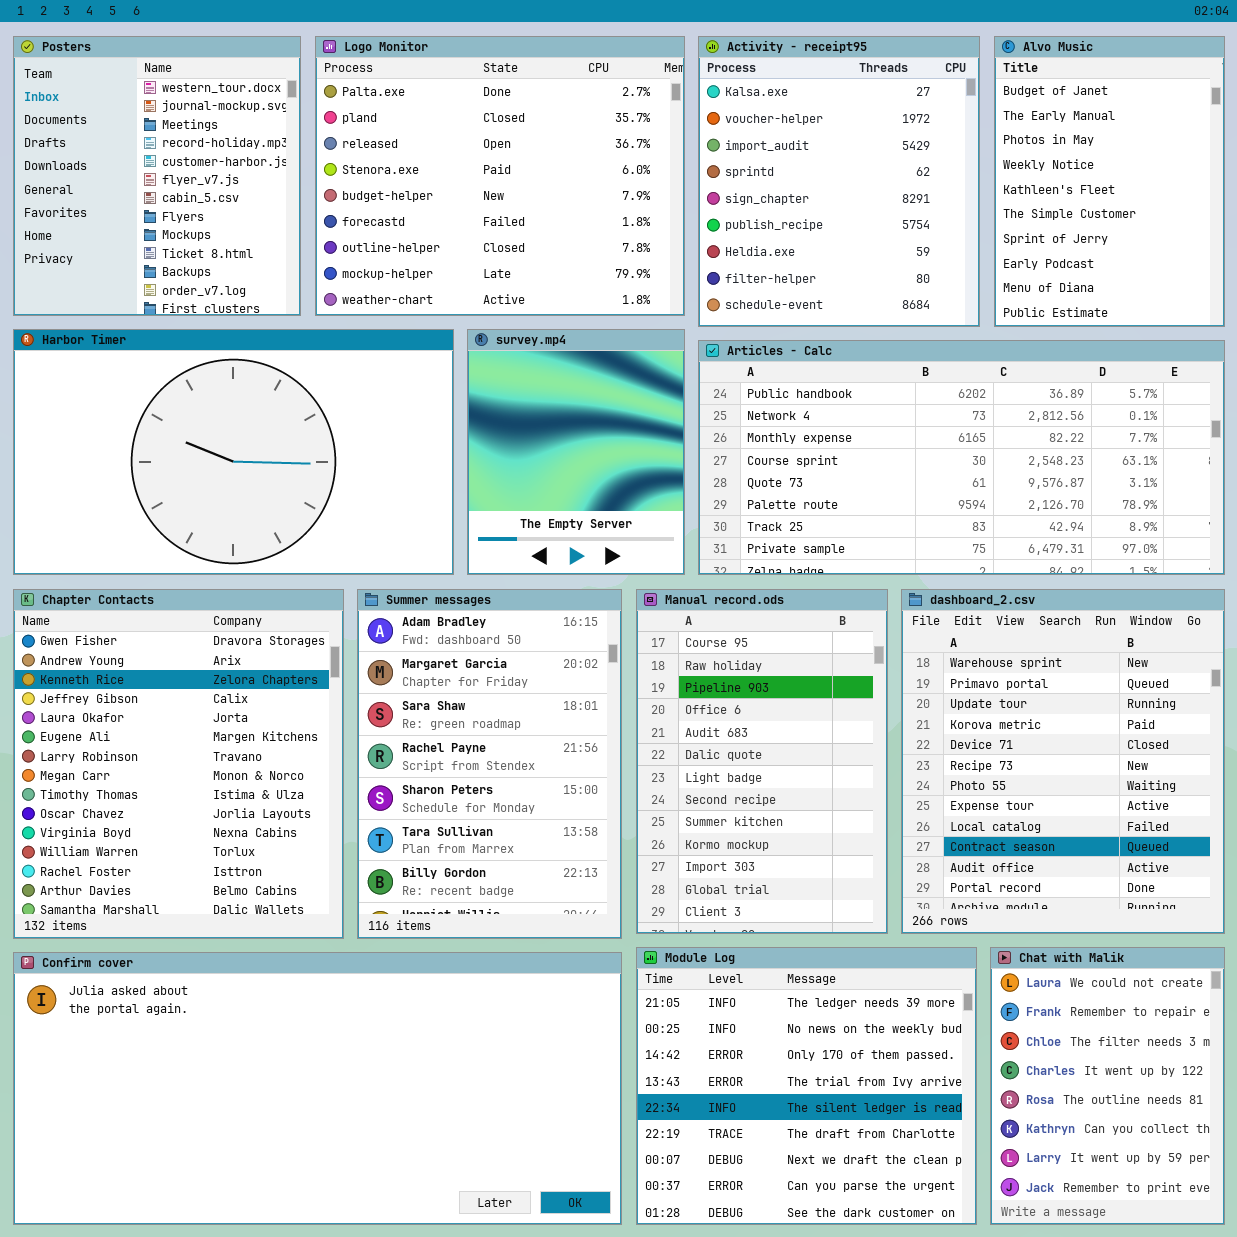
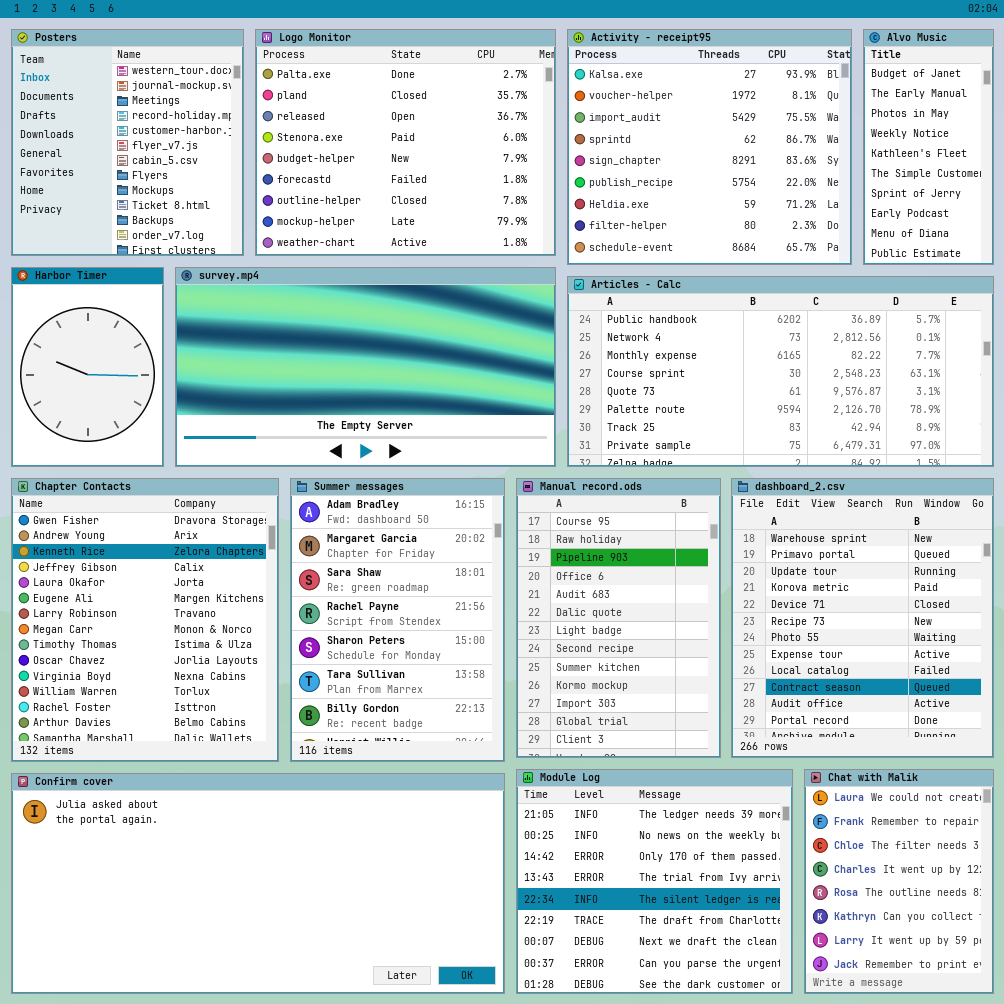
Activity - receipt95: [698,36,980,327] -> [567,29,852,265], resized
Alvo Music: [994,36,1225,327] -> [863,29,994,265], resized
Harbor Timer: [13,329,454,575] -> [11,267,164,467], resized
survey.mp4: [467,329,685,575] -> [175,267,556,467], resized

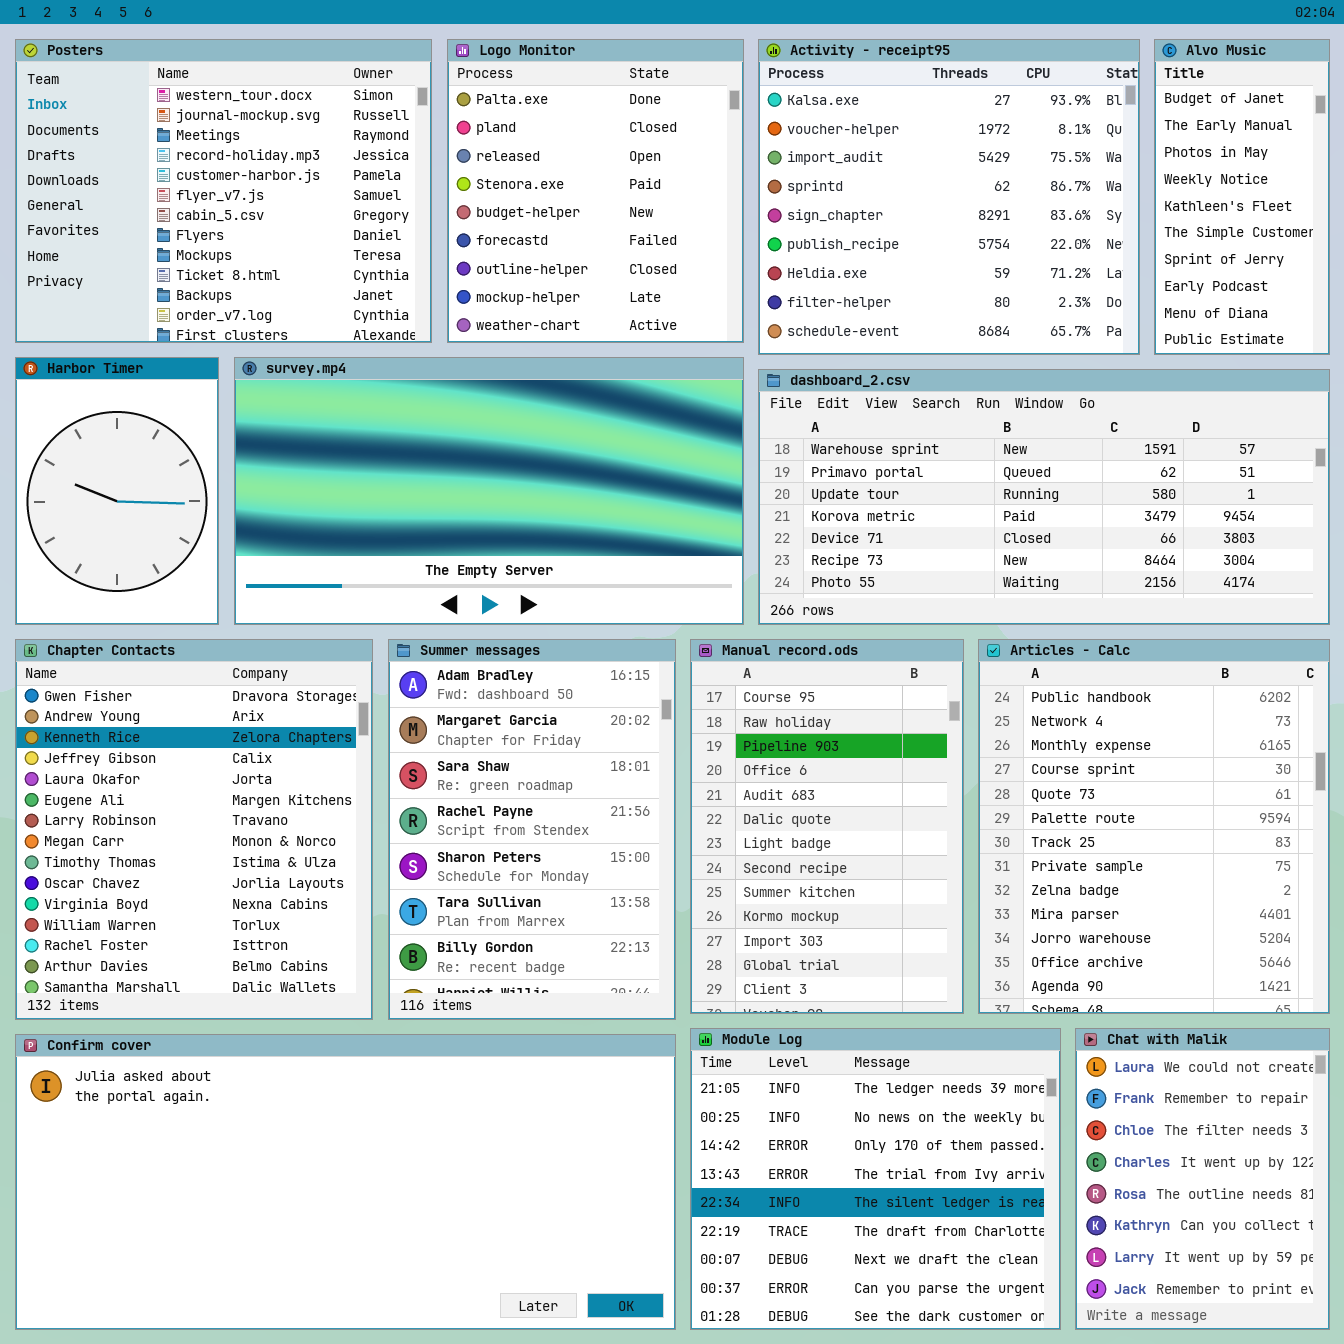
Posters: [11,29,244,256] -> [15,39,432,343], resized
Logo Monitor: [255,29,556,256] -> [447,39,744,343], resized
Articles - Calc: [567,276,994,467] -> [978,639,1330,1014], moved, resized
dashboard_2.csv: [731,478,994,758] -> [758,369,1330,625], moved, resized

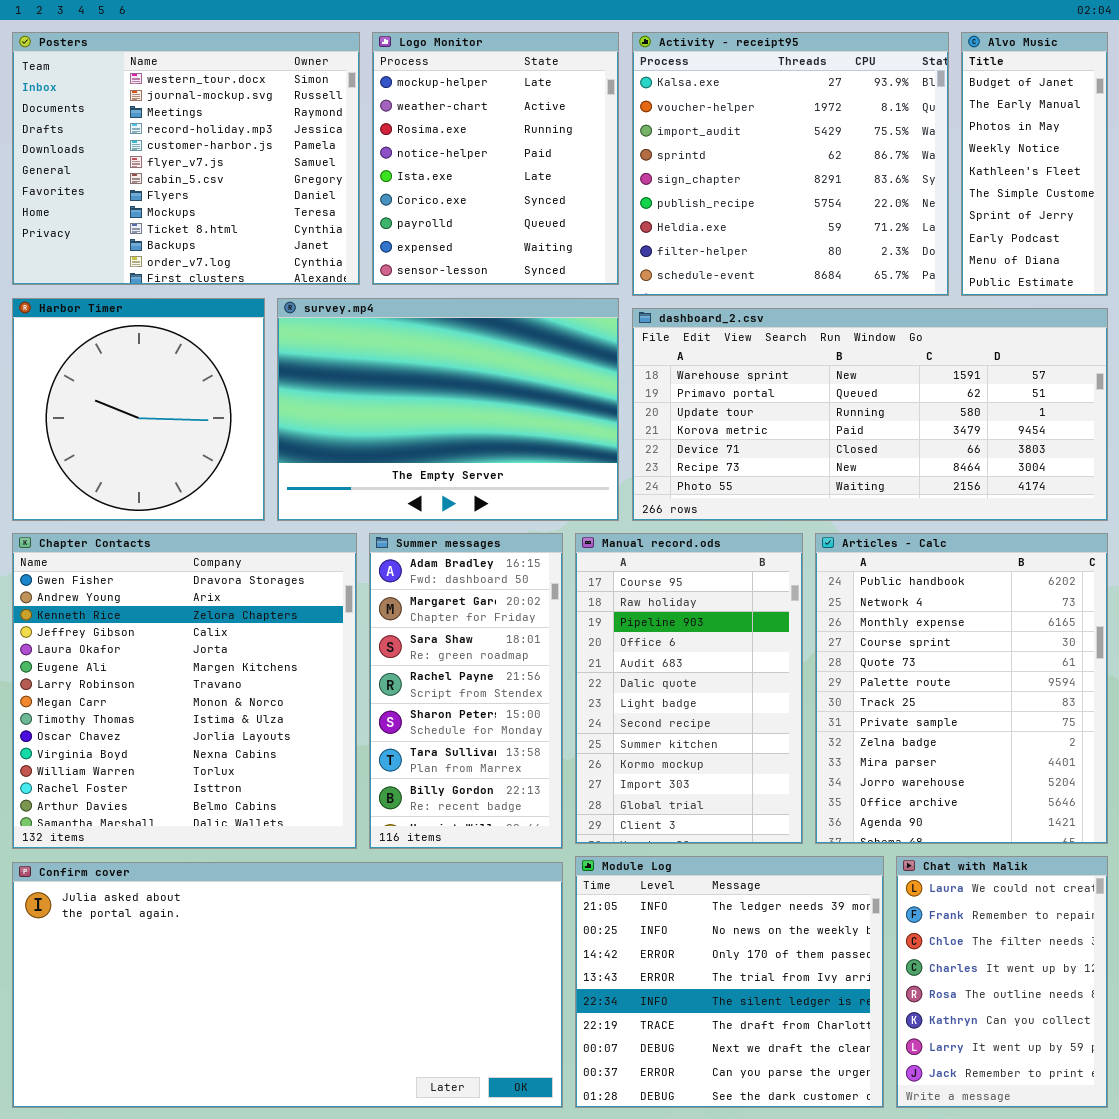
Logo Monitor: [447,39,744,343] -> [372,32,619,285], scrolled down 7 rows
Harbor Timer: [15,357,219,625] -> [12,298,265,521], resized
survey.mp4: [234,357,744,625] -> [277,298,619,521], resized
Chapter Contacts: [15,639,373,1020] -> [12,533,357,849], resized
Summer messages: [388,639,676,1020] -> [369,533,563,849], resized

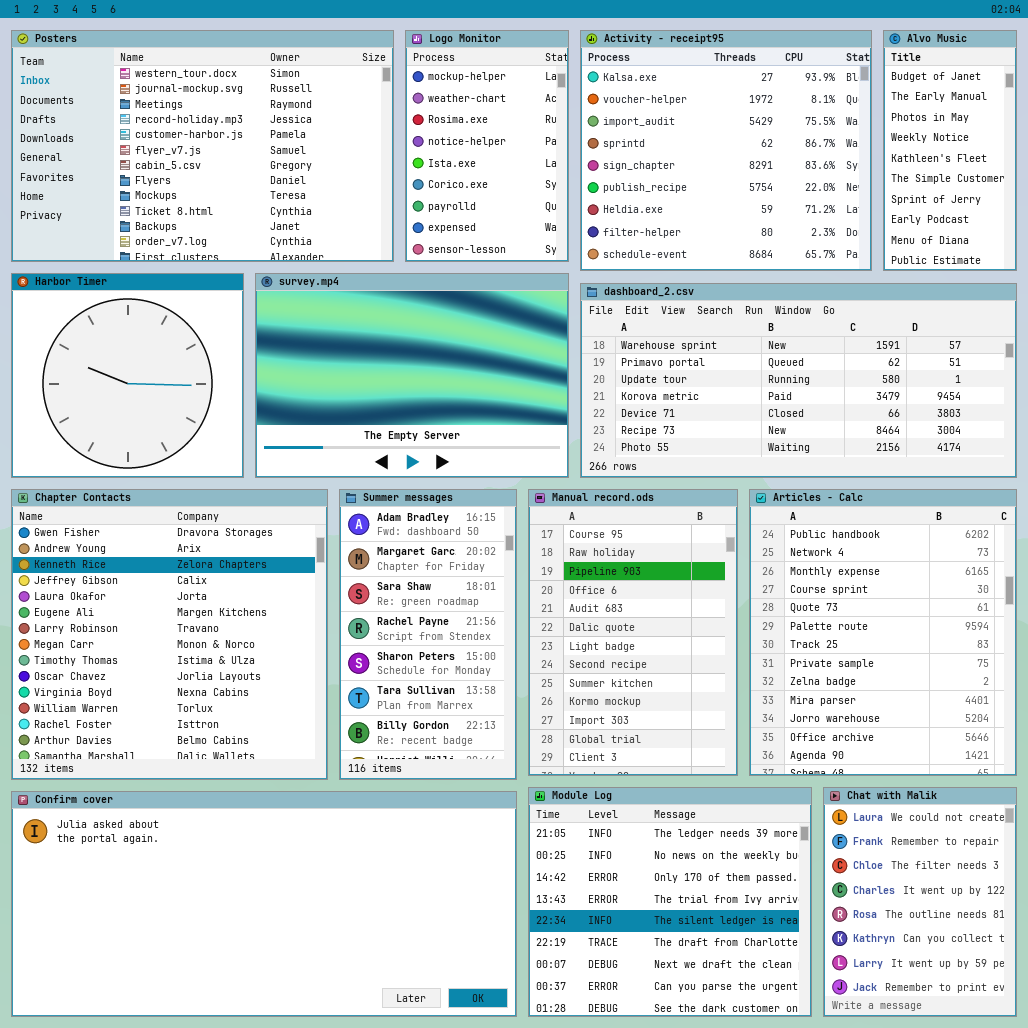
Posters: [12,32,360,285] -> [11,30,394,262], resized
Logo Monitor: [372,32,619,285] -> [405,30,569,262], resized

